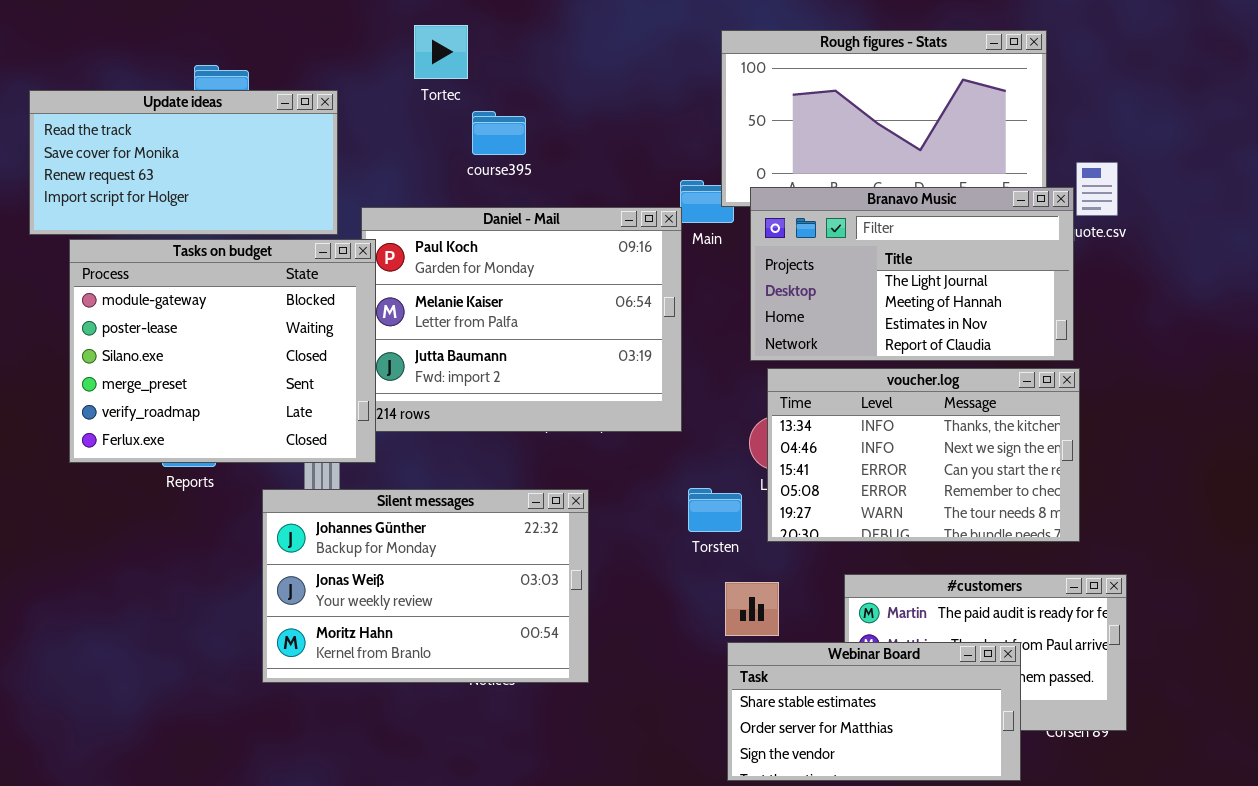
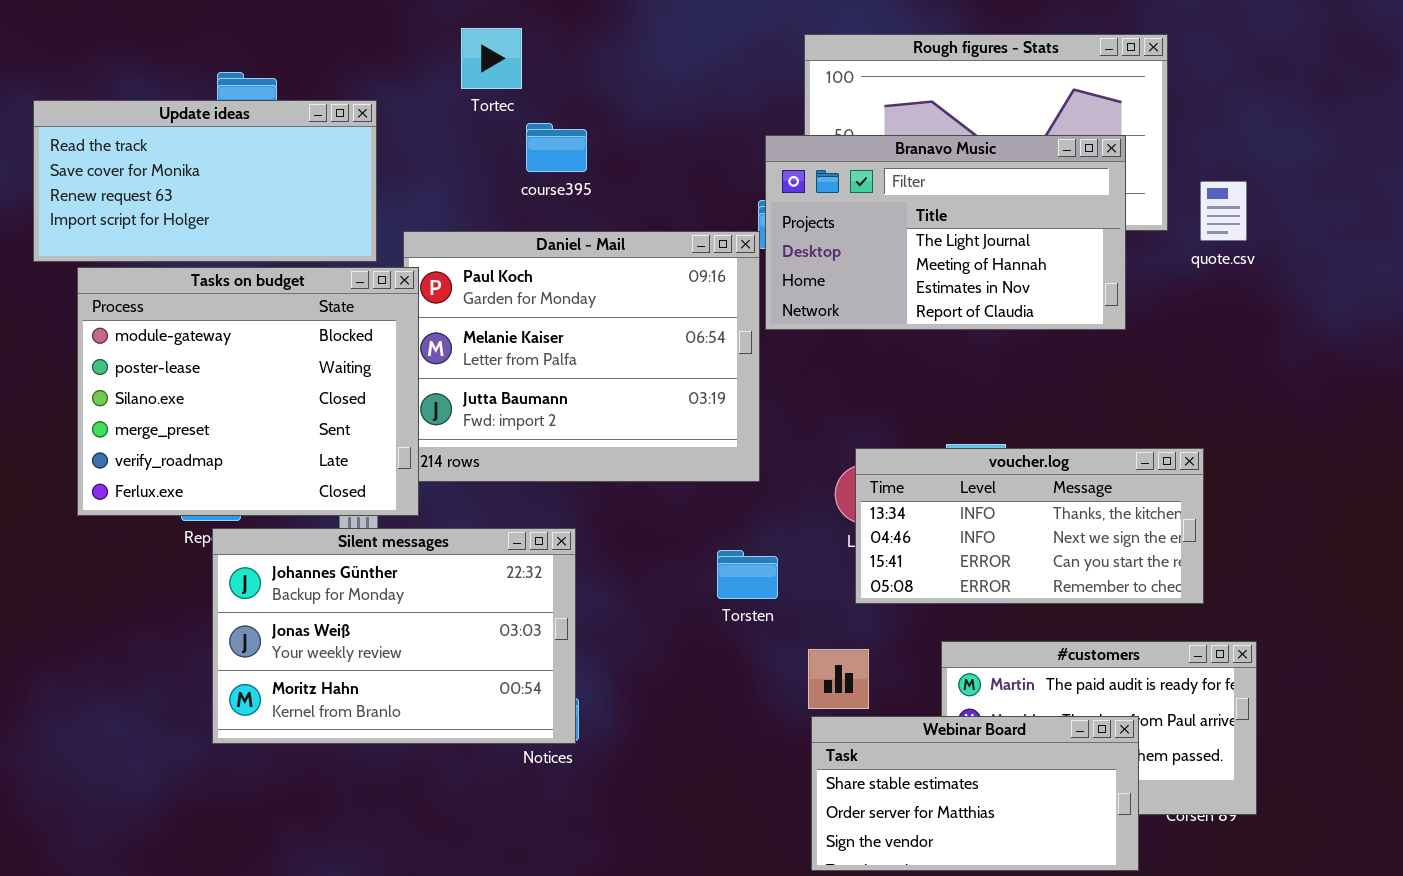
Branavo Music: [750,187,1074,361] -> [765,135,1126,330], moved
voucher.log: [767,368,1080,542] -> [855,448,1204,604], resized
Torsten: [688,488,742,532] -> [717,550,778,599], moved
Silent messages: [262,489,589,683] -> [212,528,576,744], moved

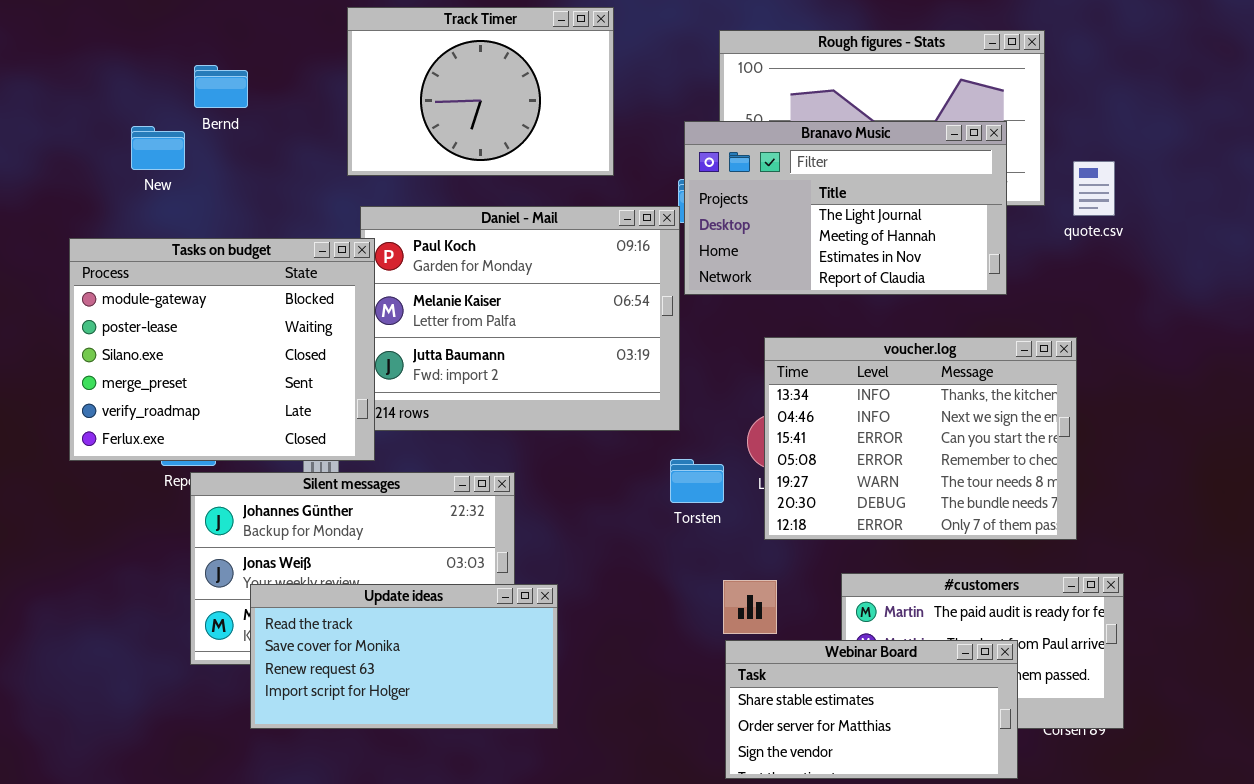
Track Timer: none -> [347,7,614,176], opened
Update ideas: [33,100,377,262] -> [250,584,558,729], moved
voucher.log: [855,448,1204,604] -> [764,337,1077,540], resized
Torsten: [717,550,778,599] -> [670,459,724,503], moved

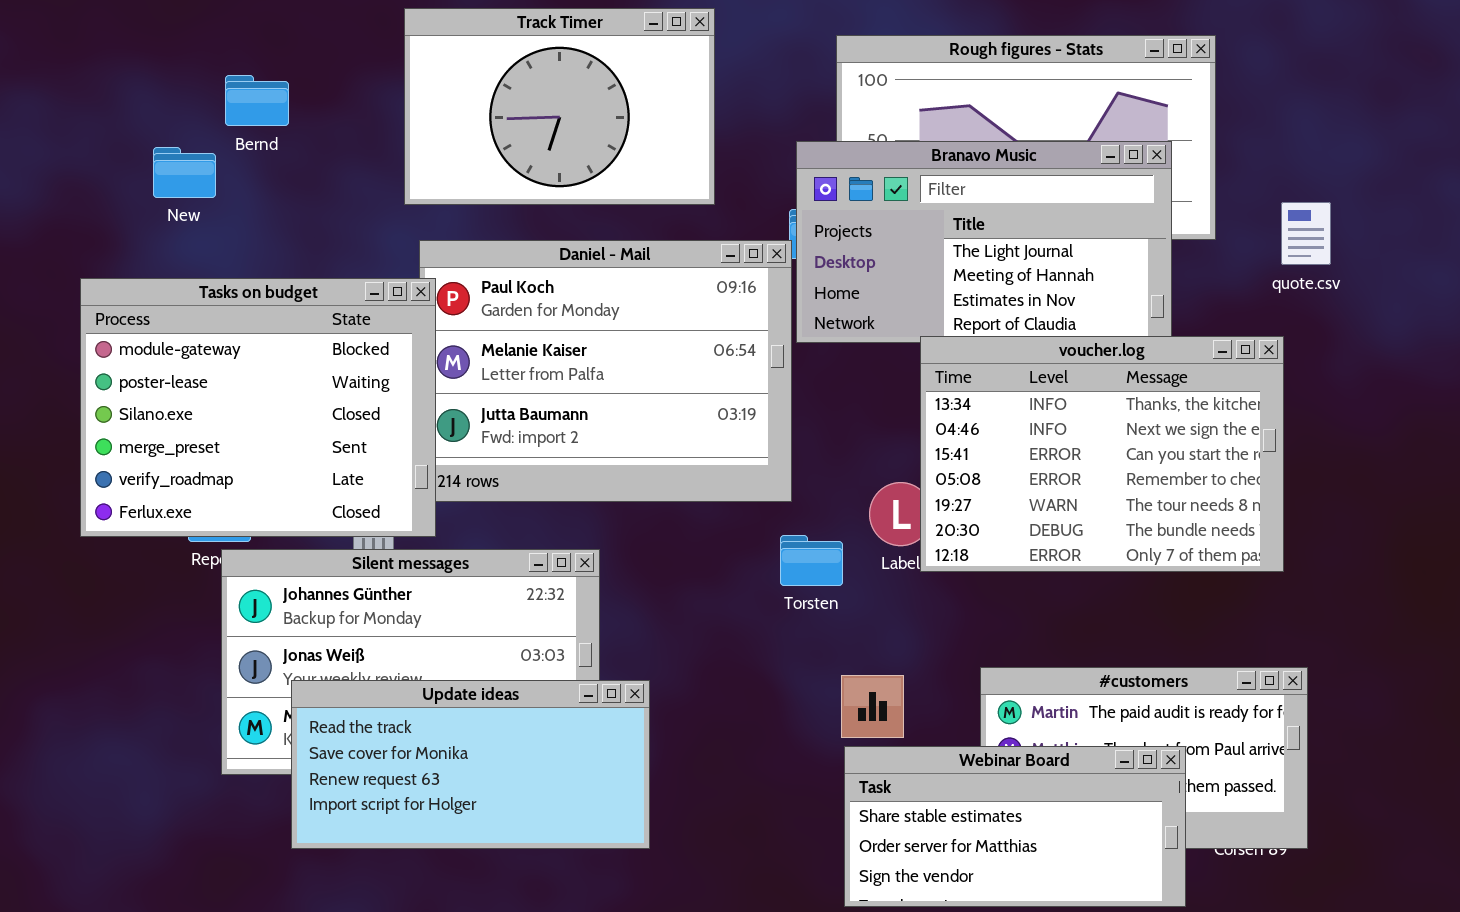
quote.csv: [1073,161,1115,216] -> [1281,202,1331,265], moved
voucher.log: [764,337,1077,540] -> [920,336,1284,572], moved

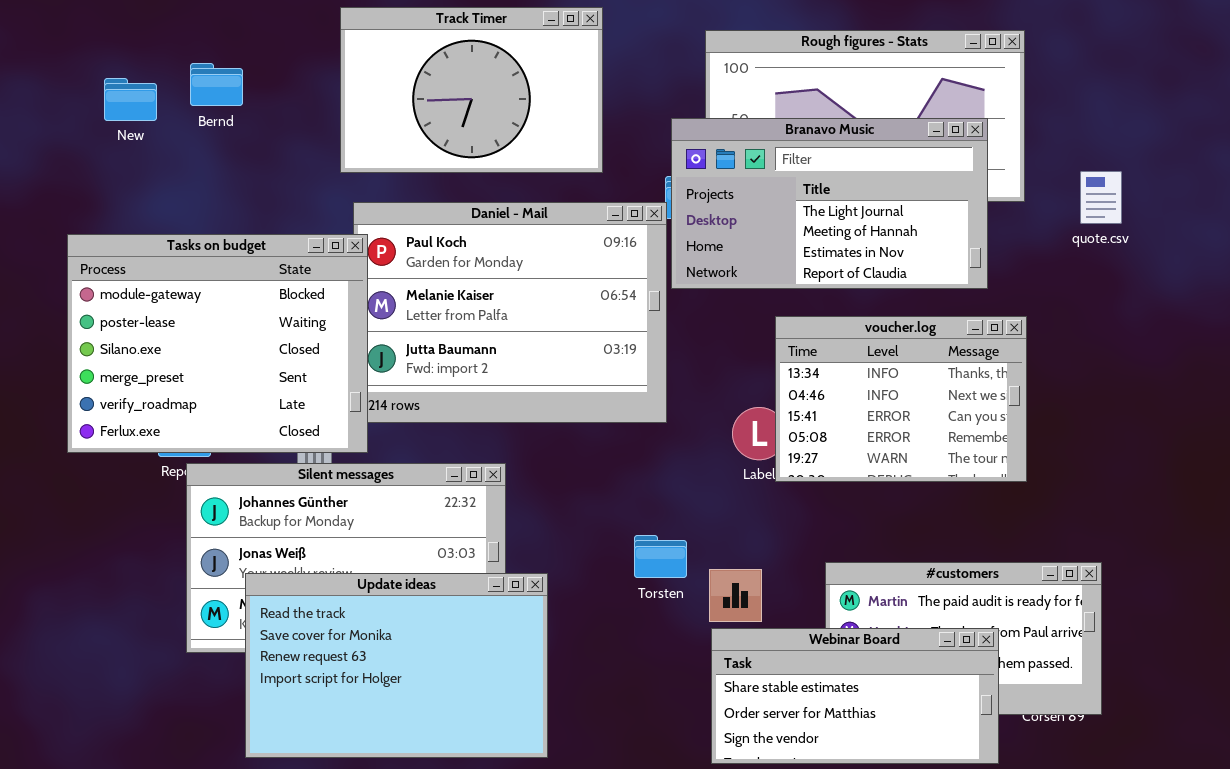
New: [153,147,216,198] -> [104,78,157,121], moved
voucher.log: [920,336,1284,572] -> [775,316,1027,482], resized
Torsten: [780,535,843,586] -> [634,535,687,578], moved
Update ideas: [291,680,650,849] -> [245,573,548,758], resized

